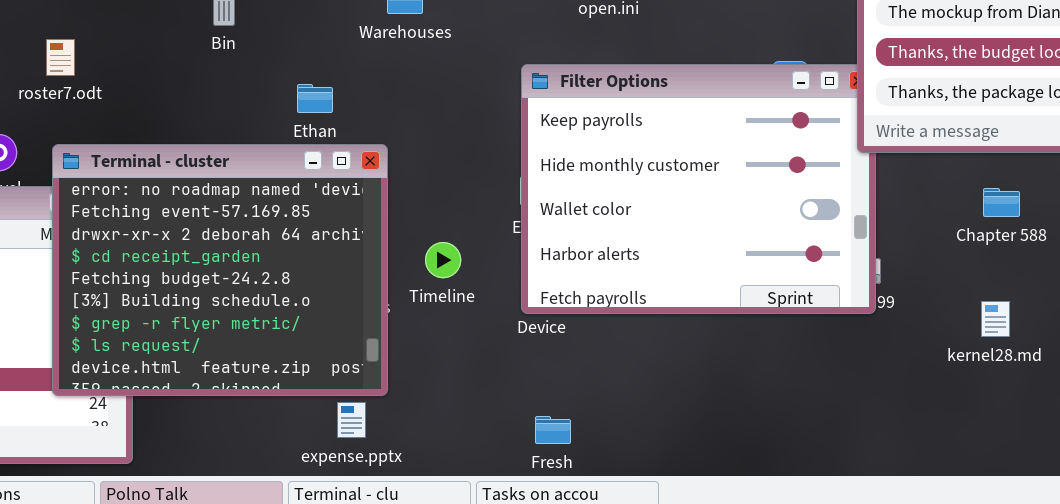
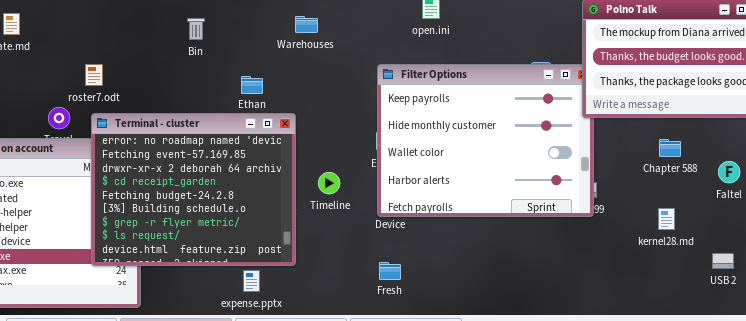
roster7.odt: [46,39,75,76] -> [85,64,103,86], moved
expense.pptx: [337,402,366,438] -> [243,270,260,292], moved
Fresh: [535,416,571,444] -> [379,262,401,280], moved

